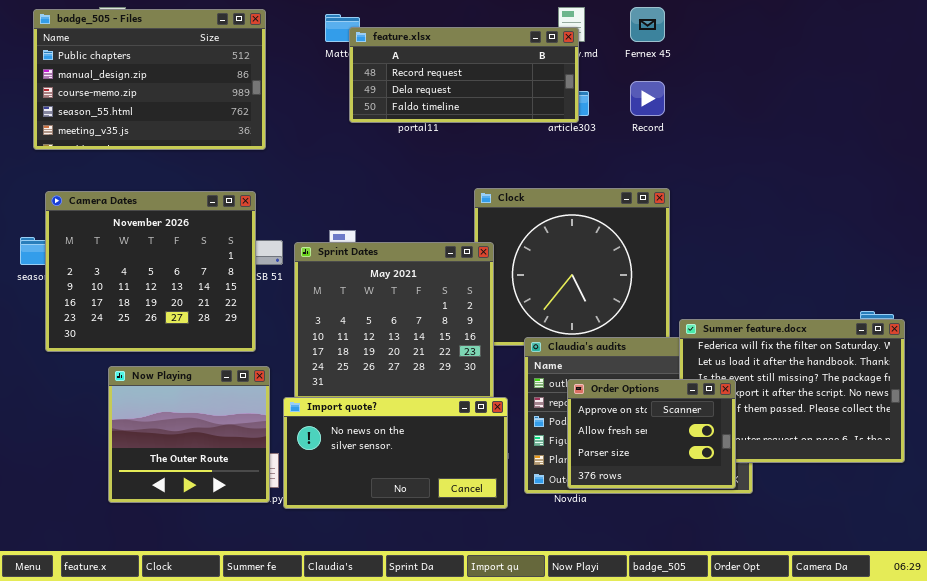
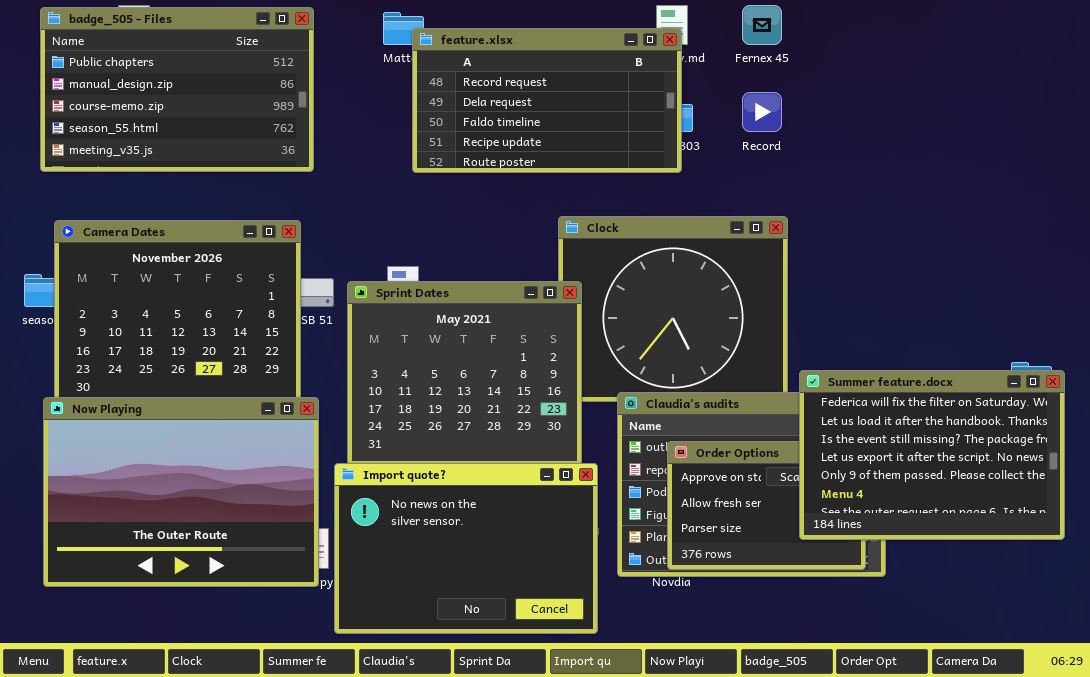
feature.xlsx: [349,27,579,123] -> [412,28,682,173], resized
Summer feature.docx: [679,319,905,463] -> [799,370,1065,540], raised
Now Playing: [108,366,270,503] -> [43,397,319,587], resized
Import quote?: [283,397,508,509] -> [334,463,598,634], resized

